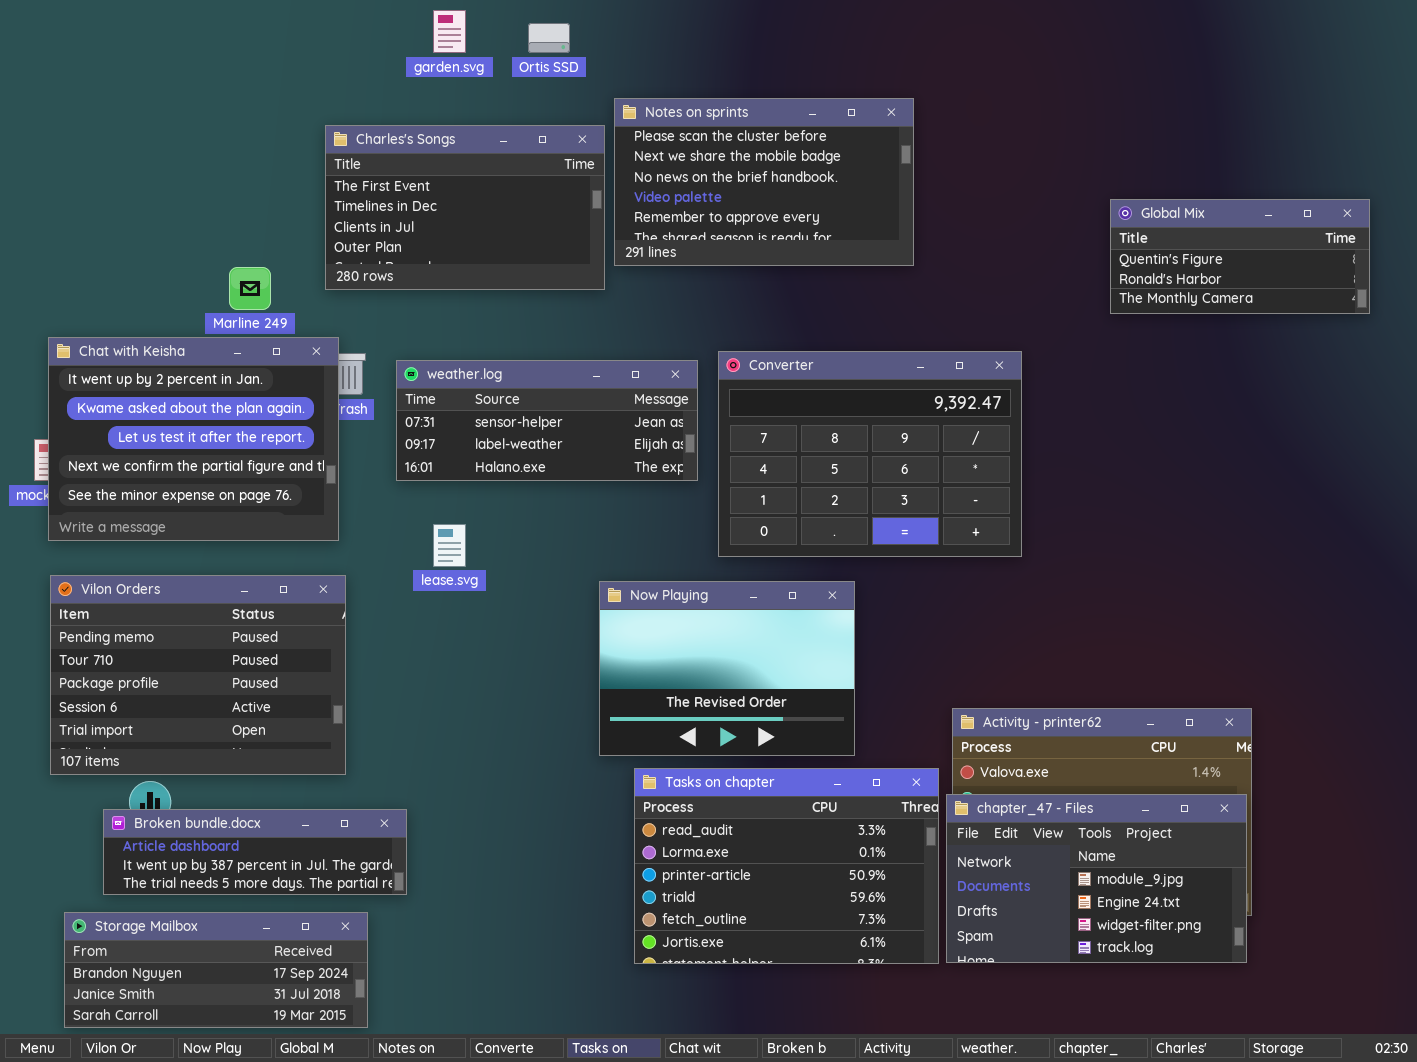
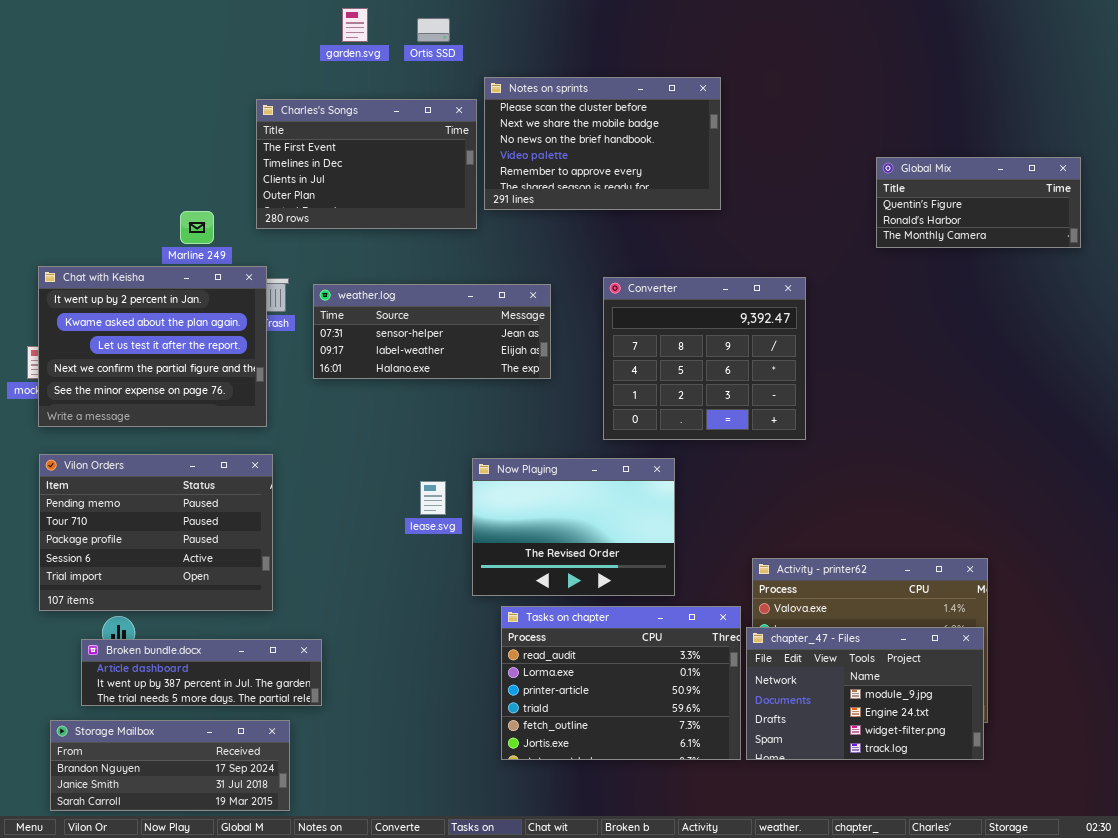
Converter: [718,351,1022,557] -> [603,277,806,440], resized
lease.svg: [433,524,466,567] -> [420,481,446,515], moved

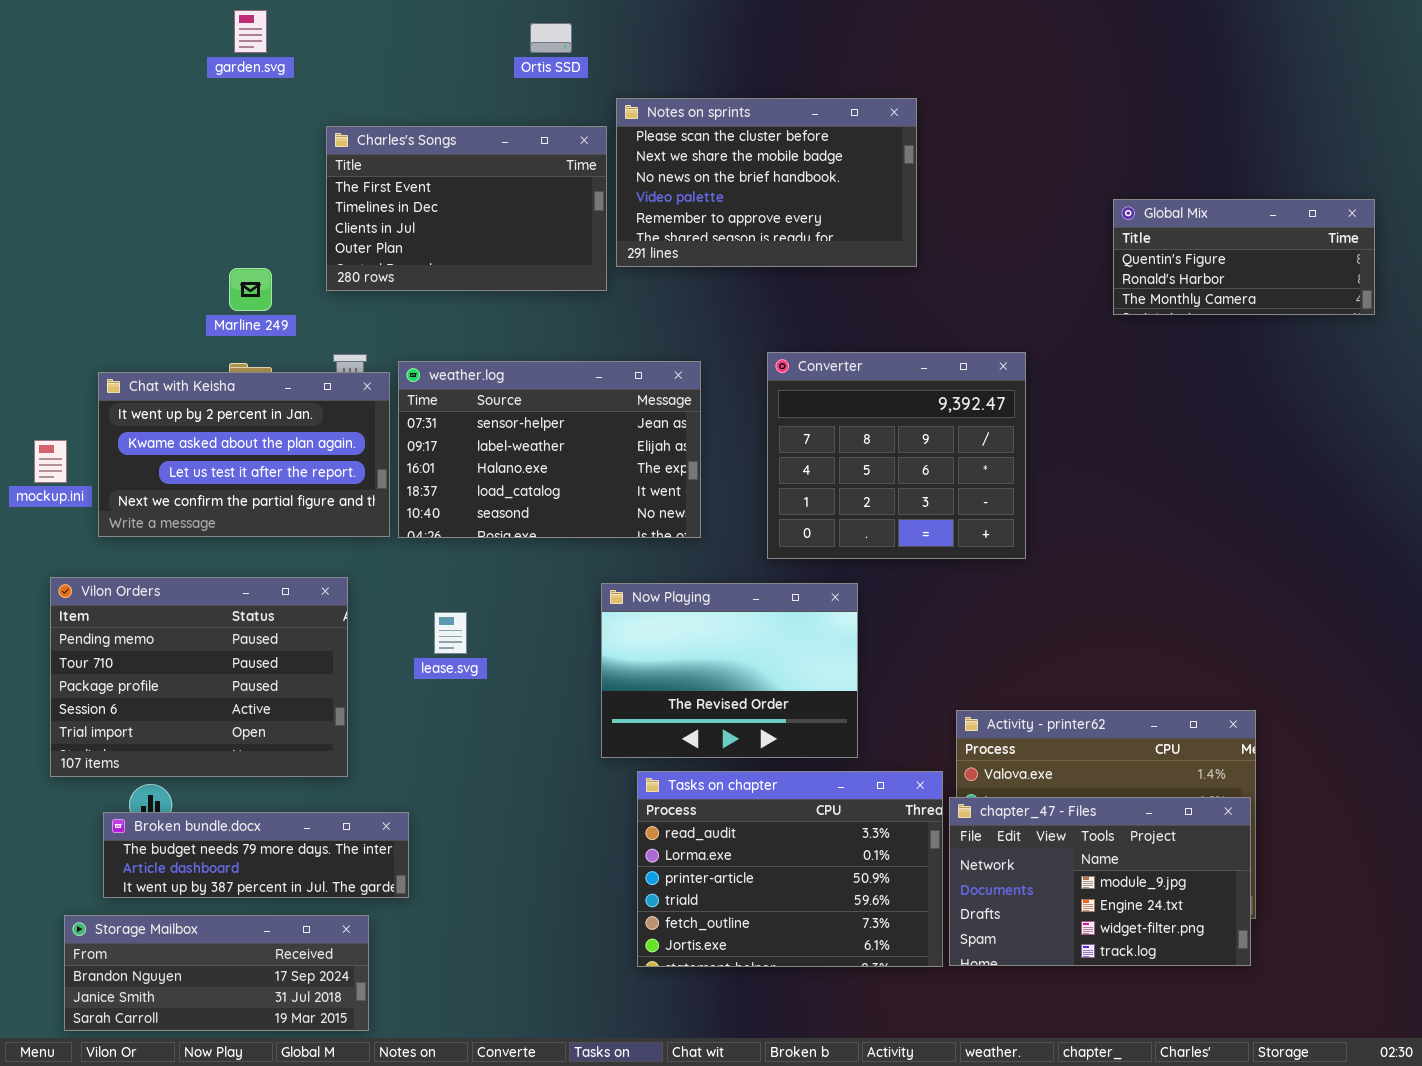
garden.svg: [342,8,368,42] -> [234,10,267,53], moved
Chat with Keisha: [38,266,267,427] -> [98,372,390,537], moved, resized
weather.log: [313,284,551,379] -> [398,361,701,538], resized
lease.svg: [420,481,446,515] -> [434,612,467,654], moved
Broken bundle.docx: [81,639,322,706] -> [103,812,409,898], scrolled up 1 row

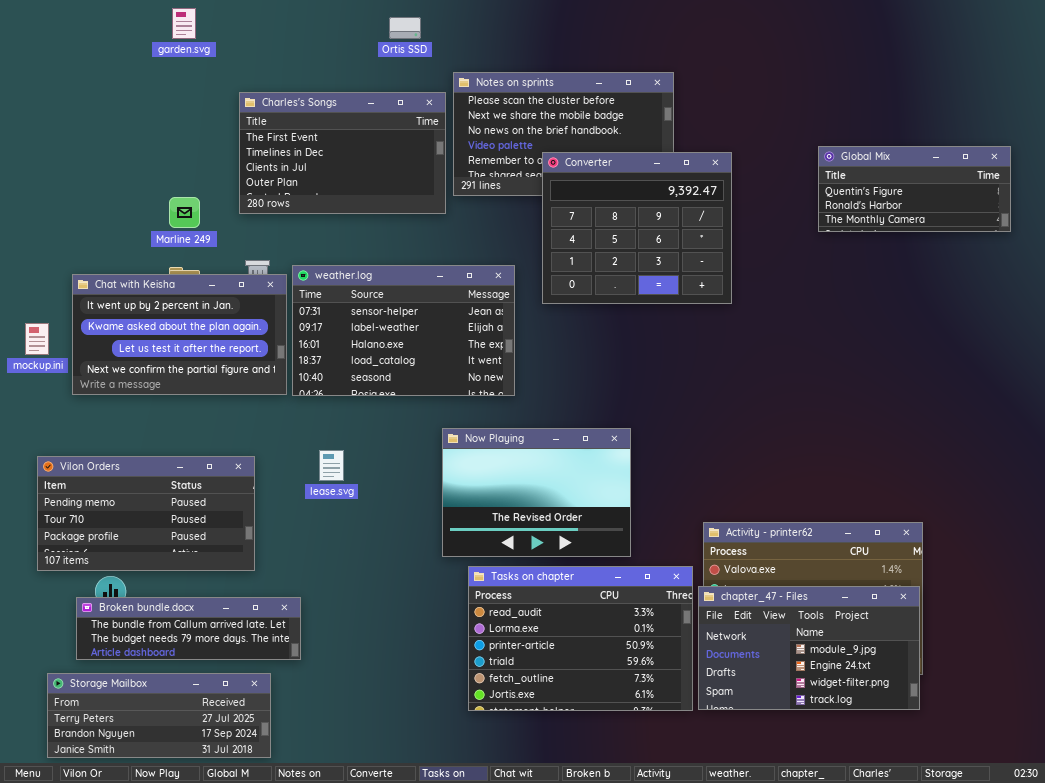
Converter: [767,352,1026,559] -> [542,152,732,304], moved
Vilon Orders: [50,577,348,777] -> [37,456,255,571], resized
Broken bundle.docx: [103,812,409,898] -> [76,597,301,660], scrolled up 1 row
Storage Mailbox: [64,915,369,1031] -> [47,673,271,758], scrolled up 1 row

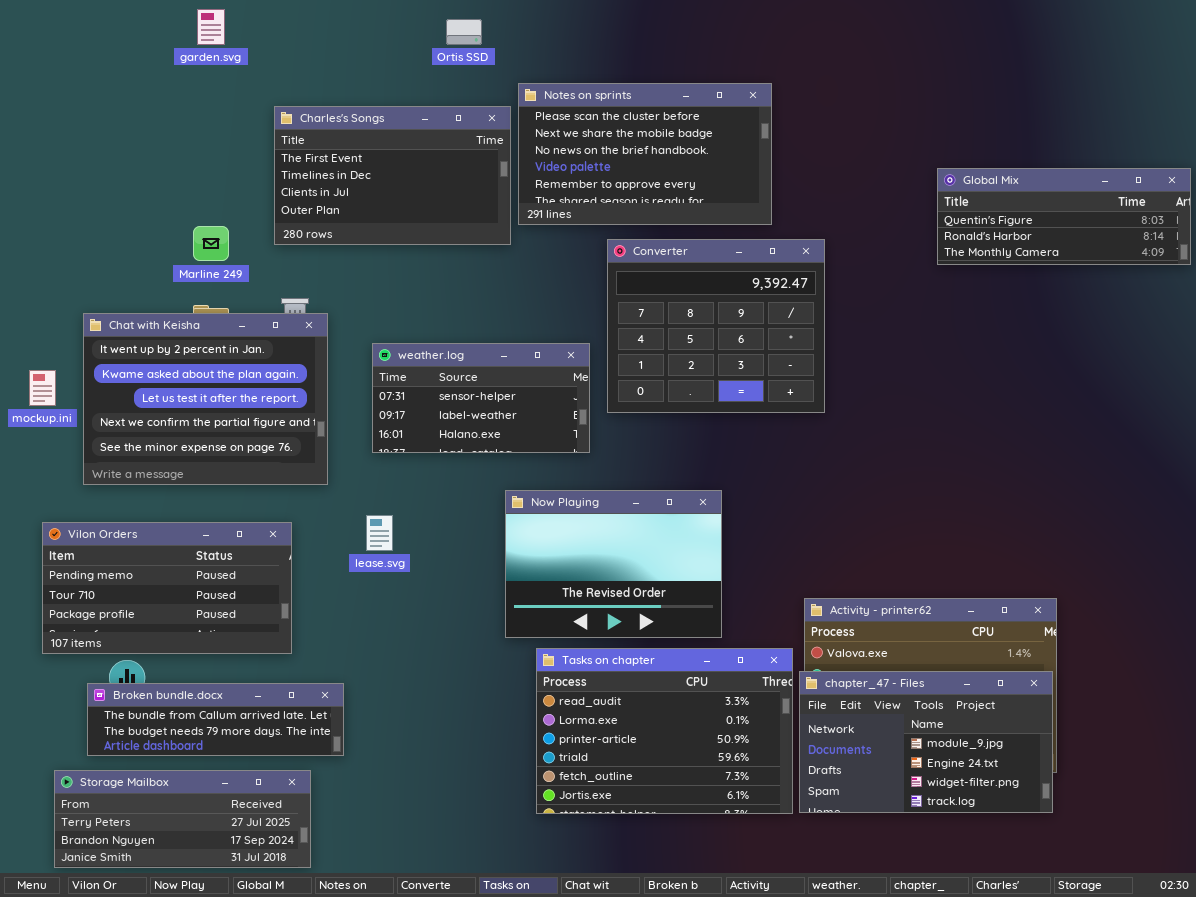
Global Mix: [818,146,1011,232] -> [937,168,1191,265], resized
Converter: [542,152,732,304] -> [607,239,825,413], moved
weather.log: [292,265,515,396] -> [372,343,590,453], resized
Chat with Keisha: [72,274,287,395] -> [83,313,328,485], resized

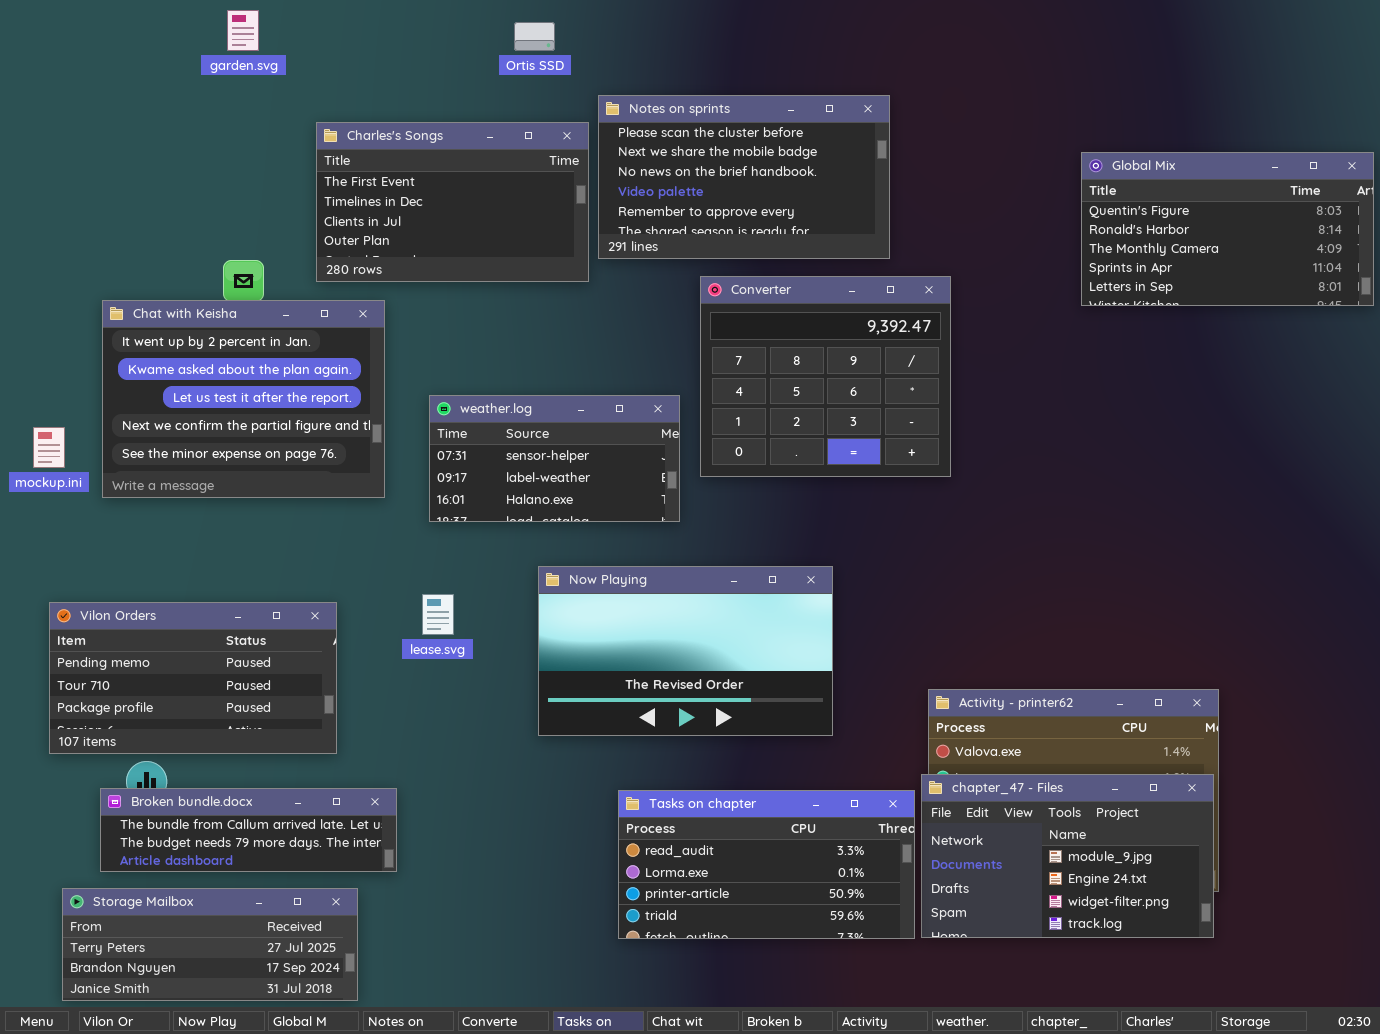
Global Mix: [937,168,1191,265] -> [1081,152,1374,306], resized
Chat with Keisha: [83,313,328,485] -> [102,300,385,498], moved
Now Playing: [505,490,722,638] -> [538,566,833,736], resized
Tasks on chapter: [536,648,793,814] -> [618,790,915,939], resized

